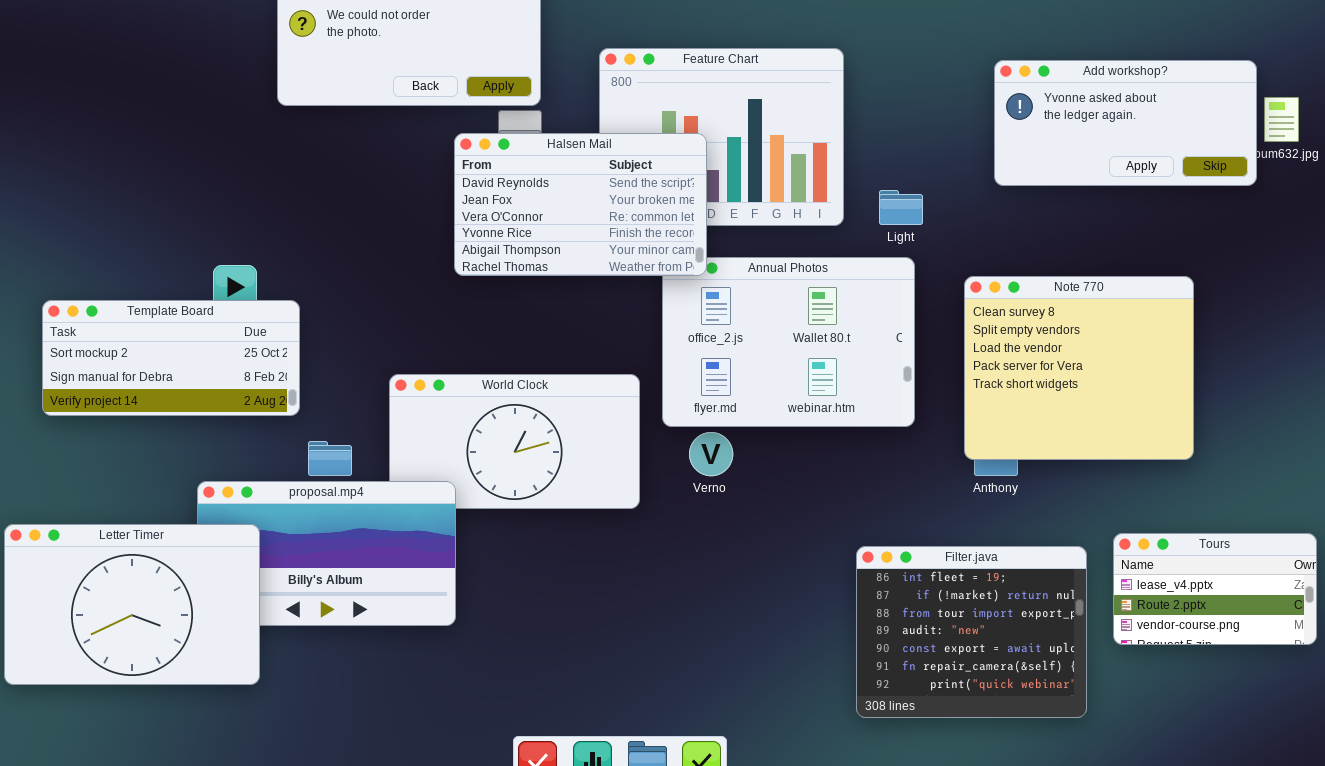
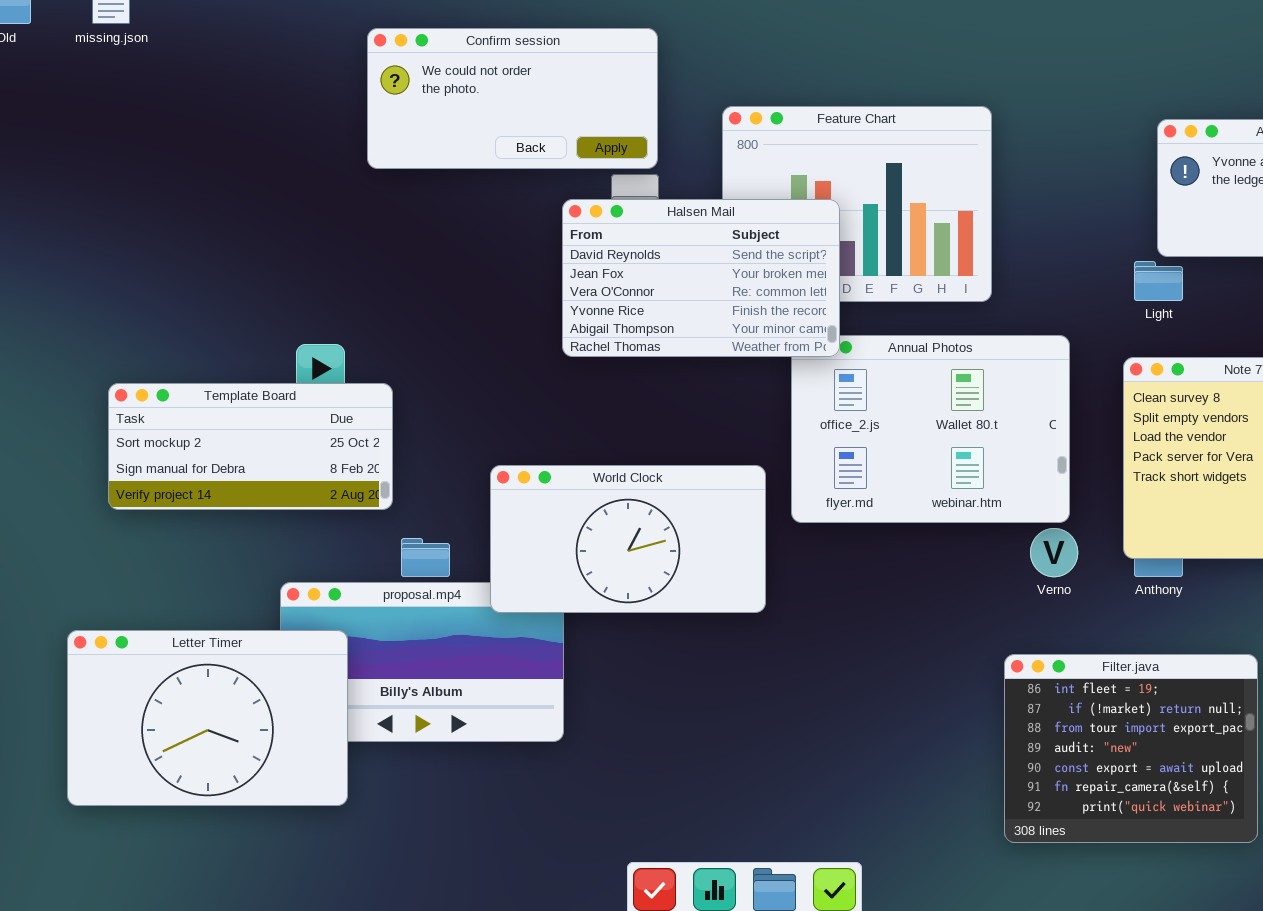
Light: [879,190,923,225] -> [1134,261,1183,301], moved
World Clock: [389,374,640,509] -> [490,465,766,613], raised
Verno: [689,432,733,476] -> [1030,528,1078,577], moved

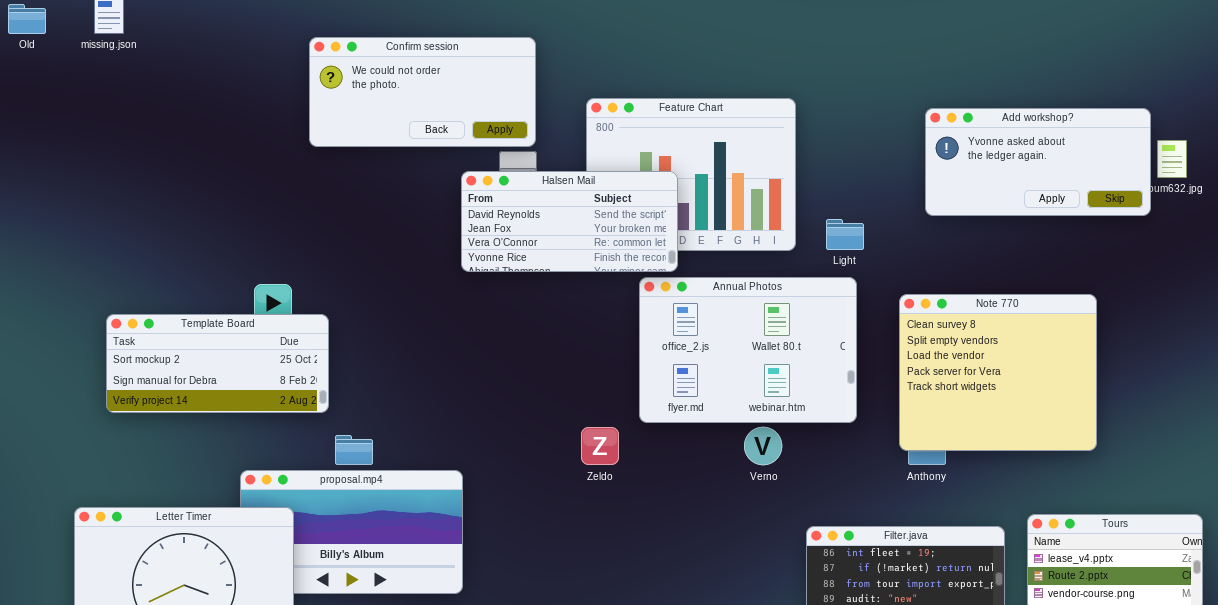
Halsen Mail: [562,199,840,357] -> [461,171,678,272], resized
Light: [1134,261,1183,301] -> [826,219,864,250], moved
World Clock: [490,465,766,613] -> none, closed
Verno: [1030,528,1078,577] -> [744,427,782,465], moved

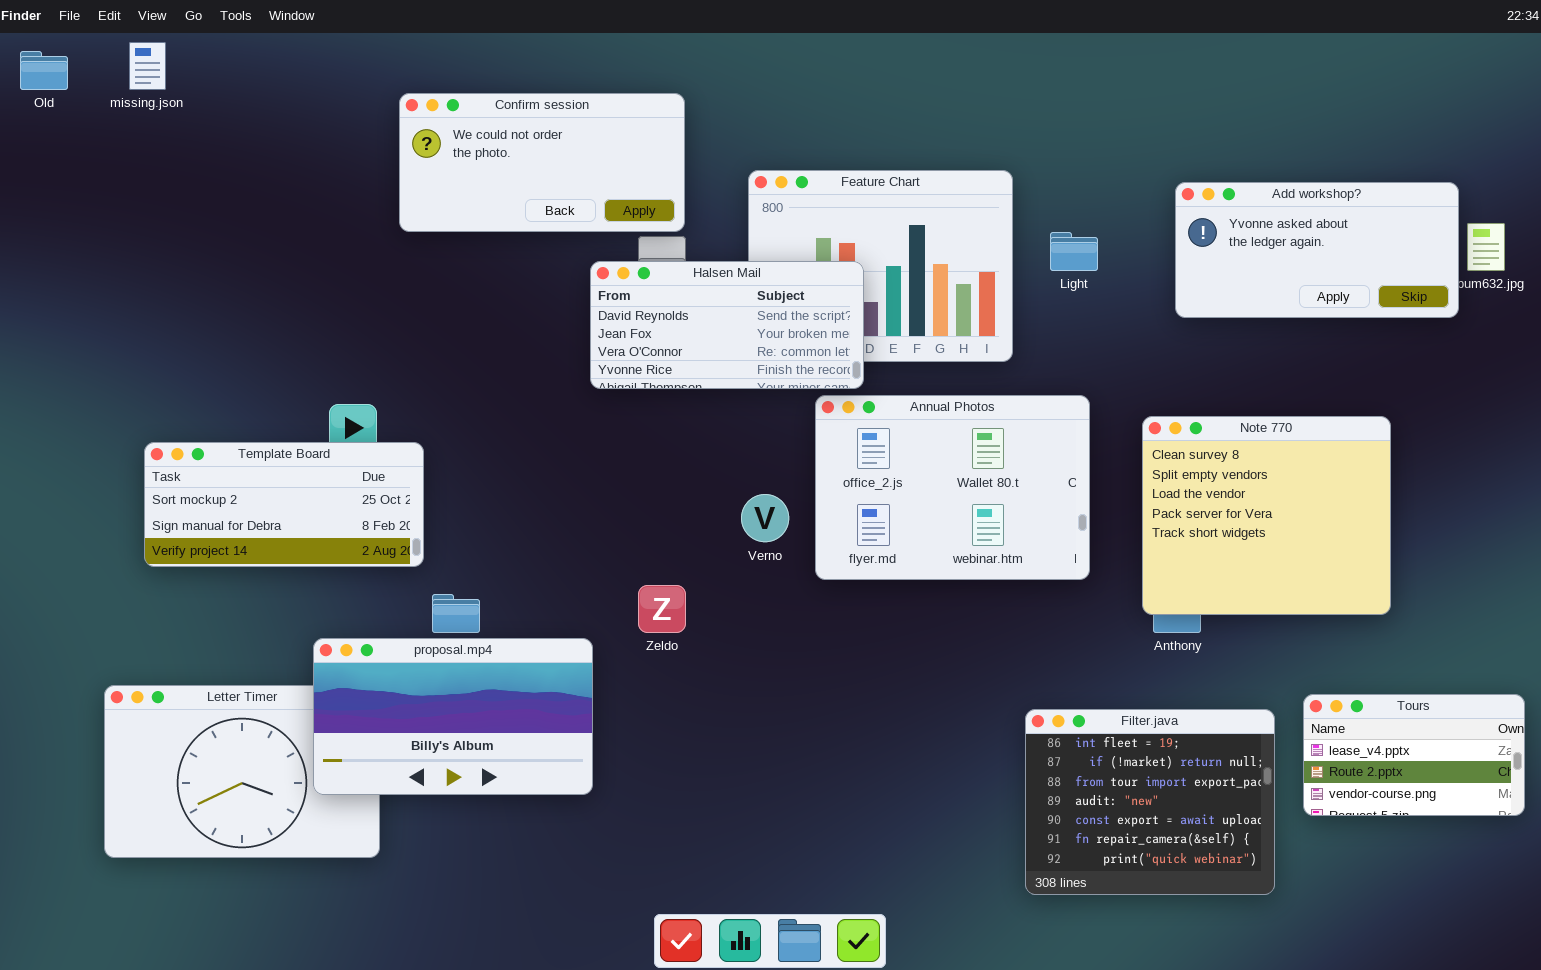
Light: [826,219,864,250] -> [1050,232,1098,271], moved
Zeldo: [581,427,619,465] -> [638,585,686,633], moved
Verno: [744,427,782,465] -> [741,494,789,542], moved
proposal.mp4: [240,470,463,594] -> [313,638,593,795], raised

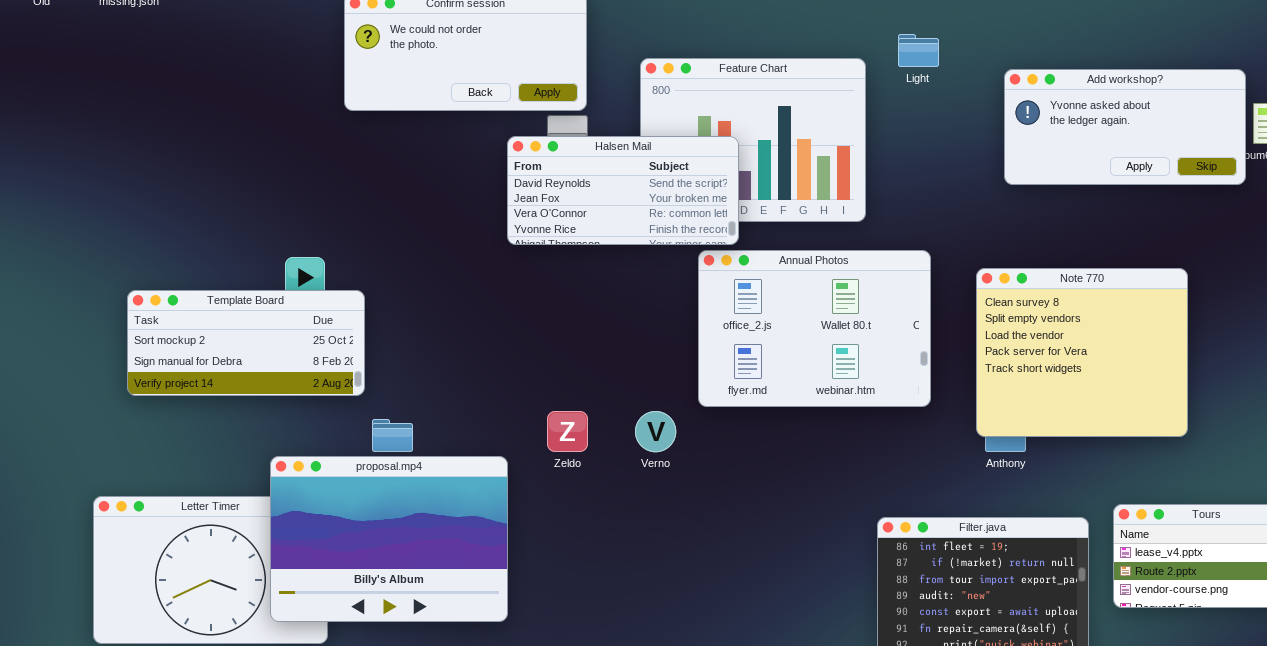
Light: [1050,232,1098,271] -> [898,34,939,67], moved
Verno: [741,494,789,542] -> [635,411,676,452], moved
proposal.mp4: [313,638,593,795] -> [270,456,508,622], resized

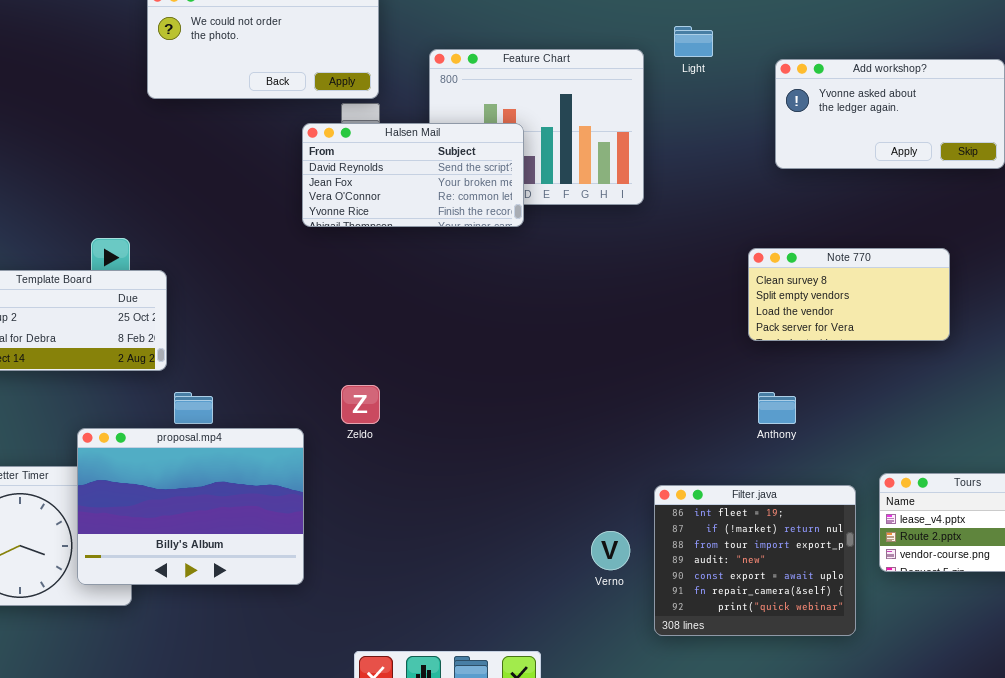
Annual Photos: [698,250,931,407] -> none, closed
Note 770: [976,268,1188,437] -> [748,248,950,341], resized
Verno: [635,411,676,452] -> [591,531,630,570], moved

